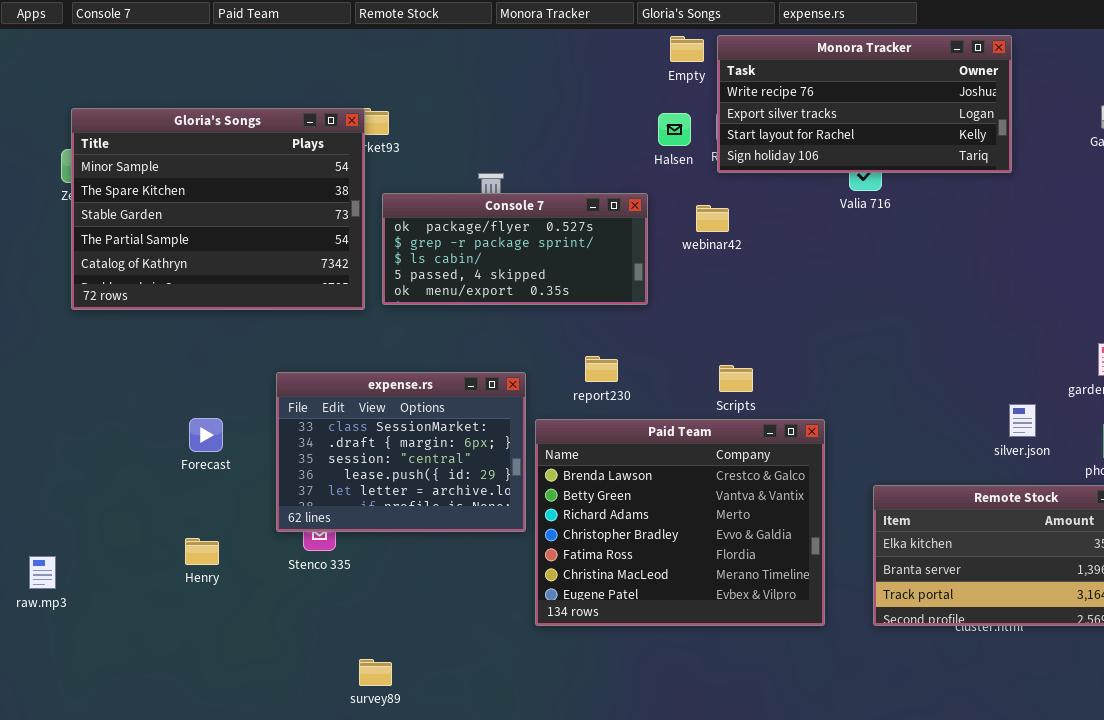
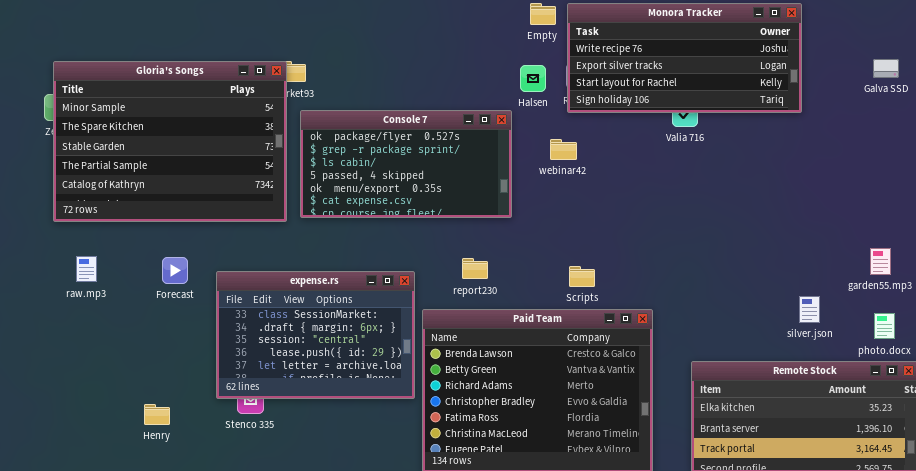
Console 7: [382,193,648,305] -> [300,110,512,218], resized
Forecast: [189,418,223,452] -> [162,257,188,284], moved
raw.mp3: [29,556,56,589] -> [76,256,97,282], moved

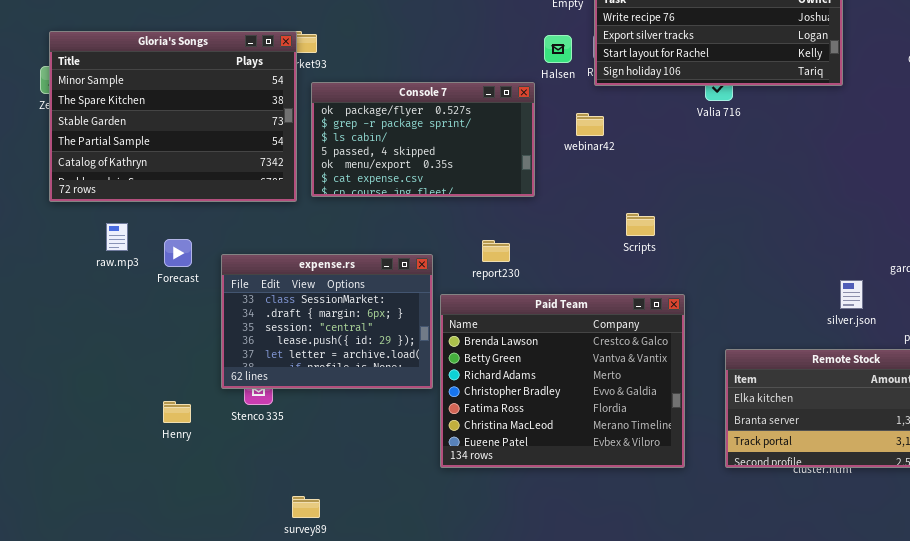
raw.mp3: [76,256,97,282] -> [106,223,128,251], moved
Scripts: [569,266,595,287] -> [626,213,655,236], moved
Henry: [144,404,170,425] -> [163,401,191,423], moved

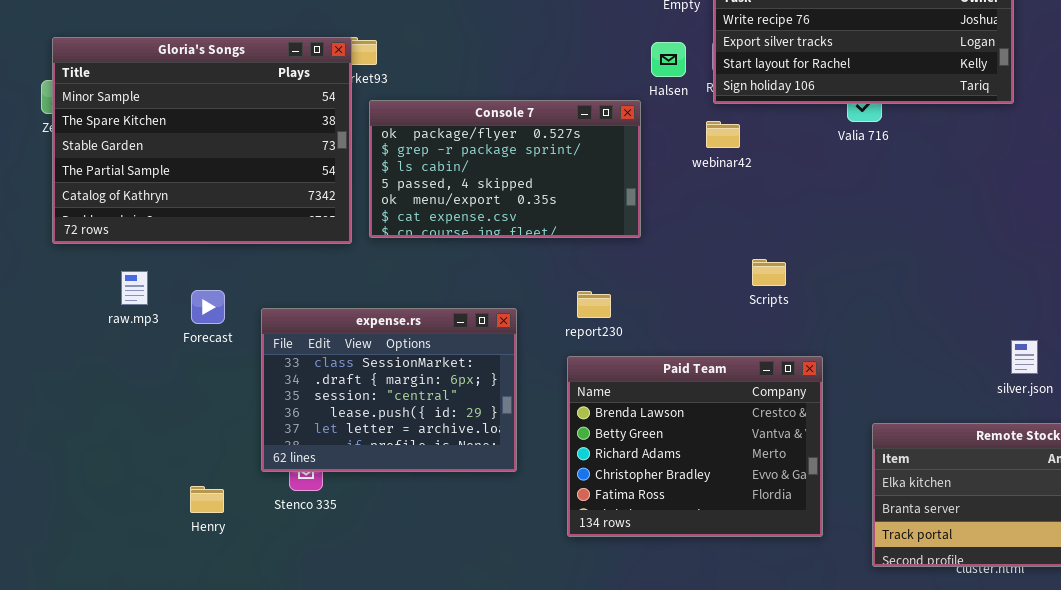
webinar42: [576,113,604,136] -> [706,121,740,148], moved
Paid Team: [440,294,685,468] -> [567,356,823,537], resized

